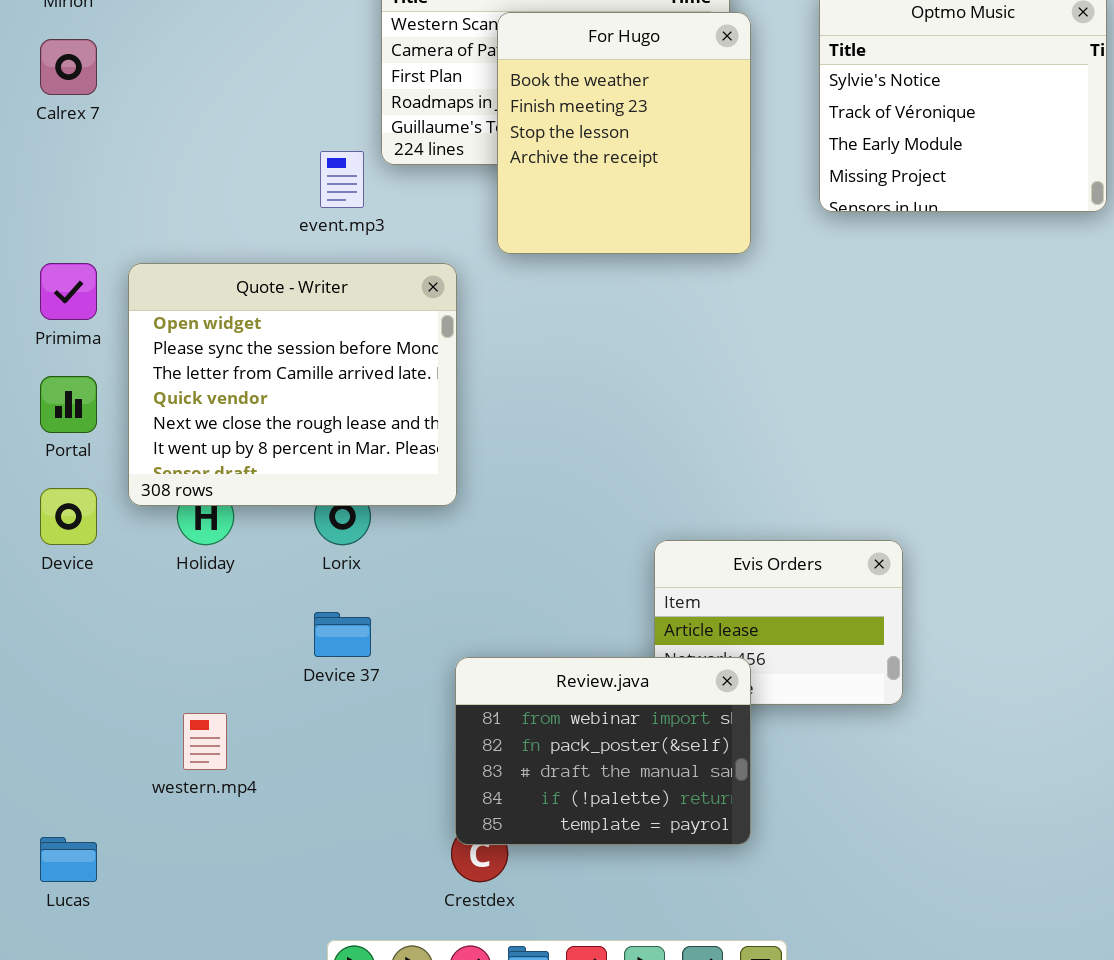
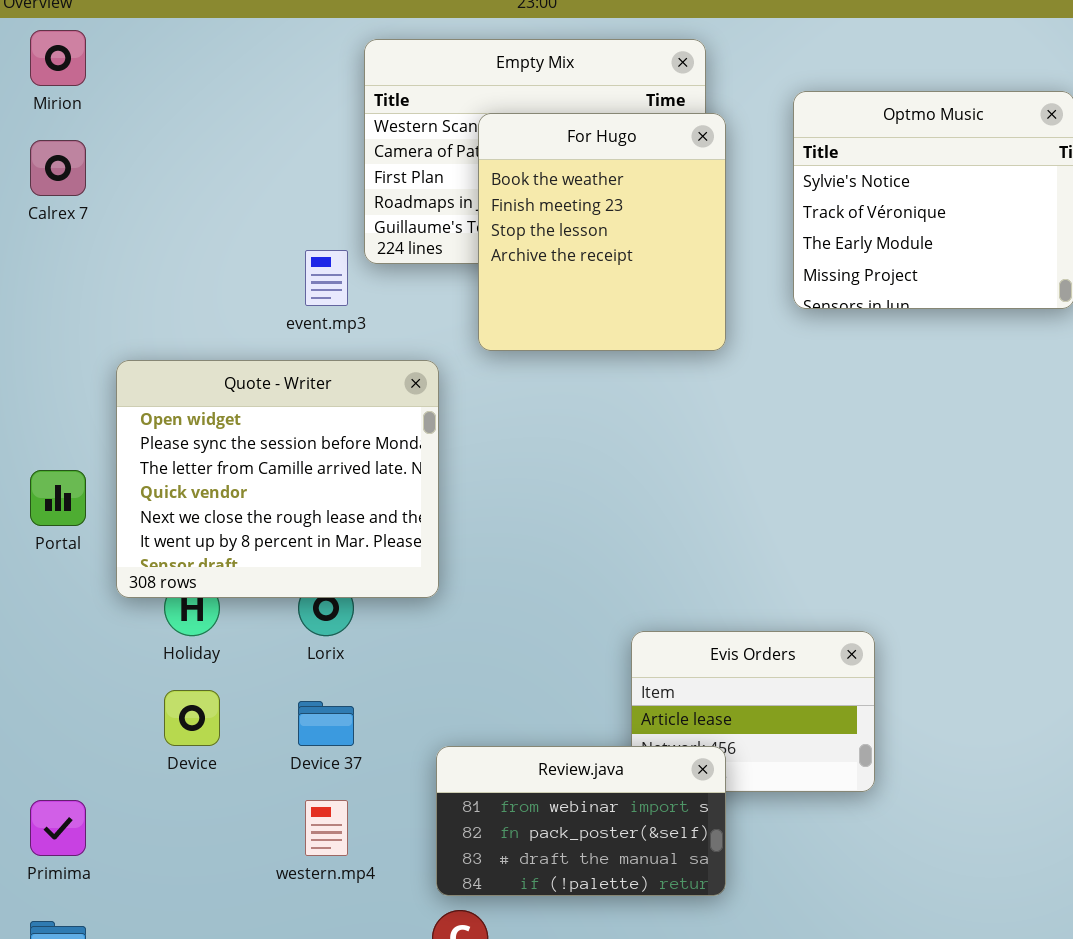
Primima: [40,263,97,320] -> [30,800,86,856], moved
Device: [40,488,97,545] -> [164,690,220,746], moved
Review.java: [455,657,751,845] -> [436,746,726,896], resized
western.mp4: [183,713,227,770] -> [305,800,348,856], moved

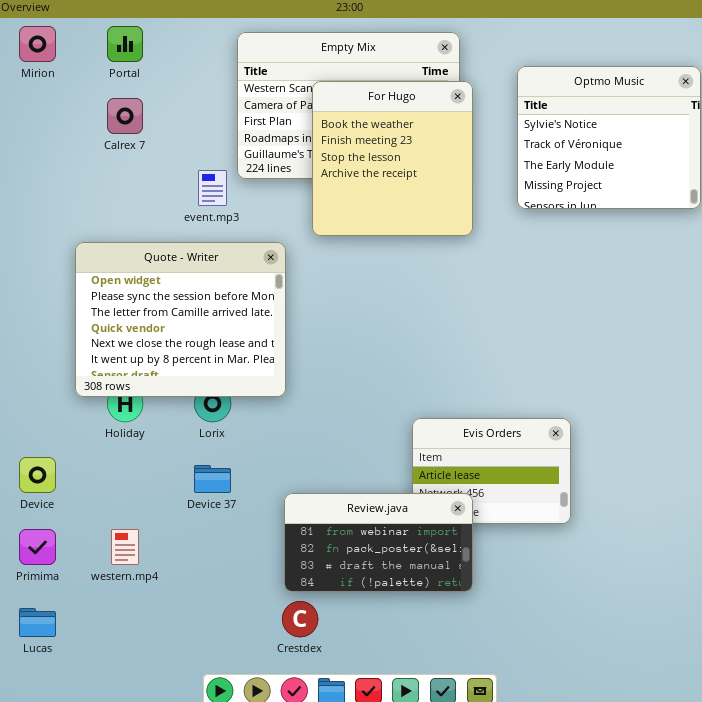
Calrex 7: [30,140,86,196] -> [107,98,143,134], moved
Portal: [30,470,86,526] -> [107,26,143,62], moved
Device: [164,690,220,746] -> [19,457,56,493], moved
western.mp4: [305,800,348,856] -> [111,529,139,565], moved

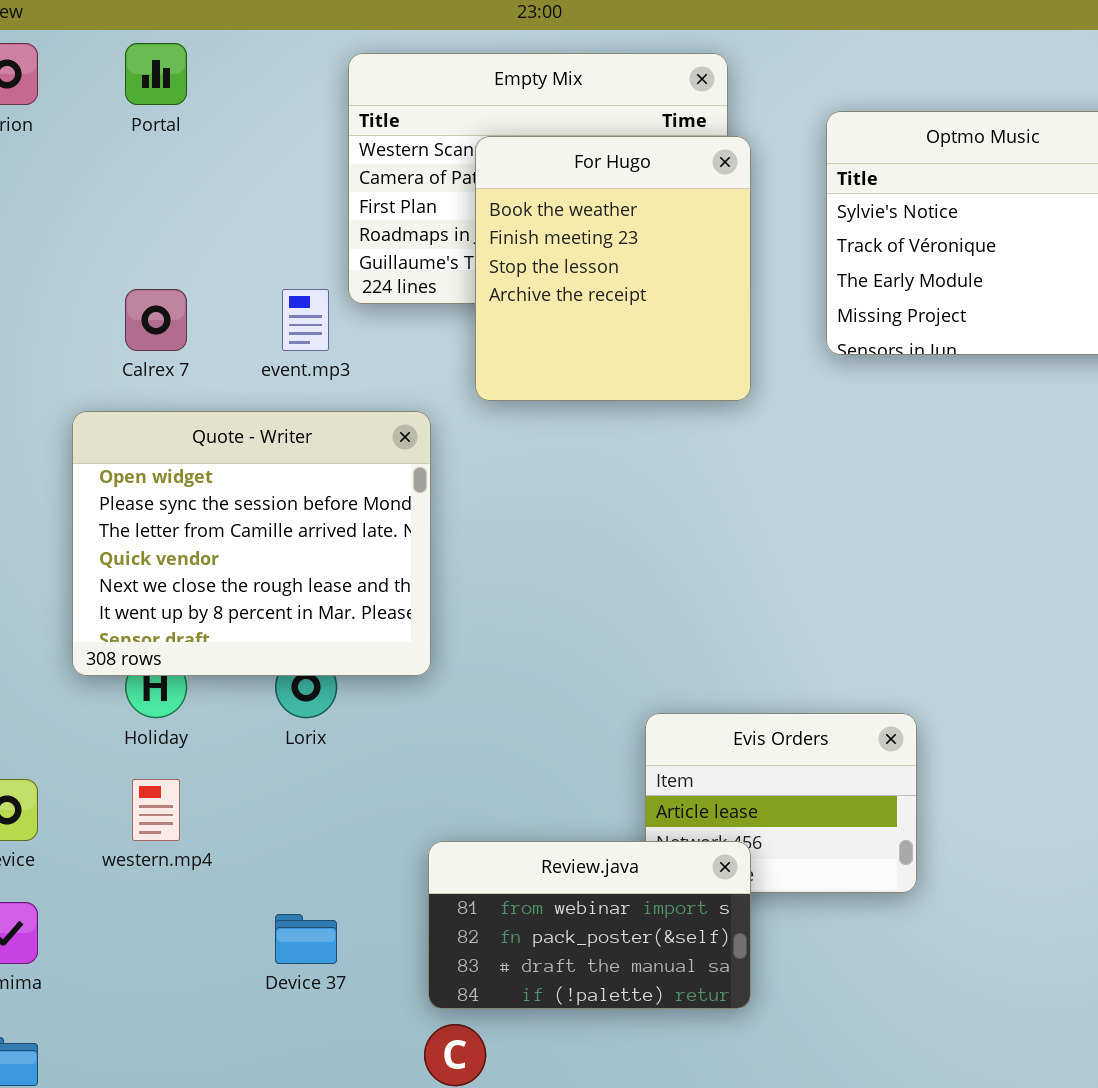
Calrex 7: [107,98,143,134] -> [125,289,187,351], moved
Device 37: [194,465,231,493] -> [275,914,337,964], moved
western.mp4: [111,529,139,565] -> [132,779,180,841], moved

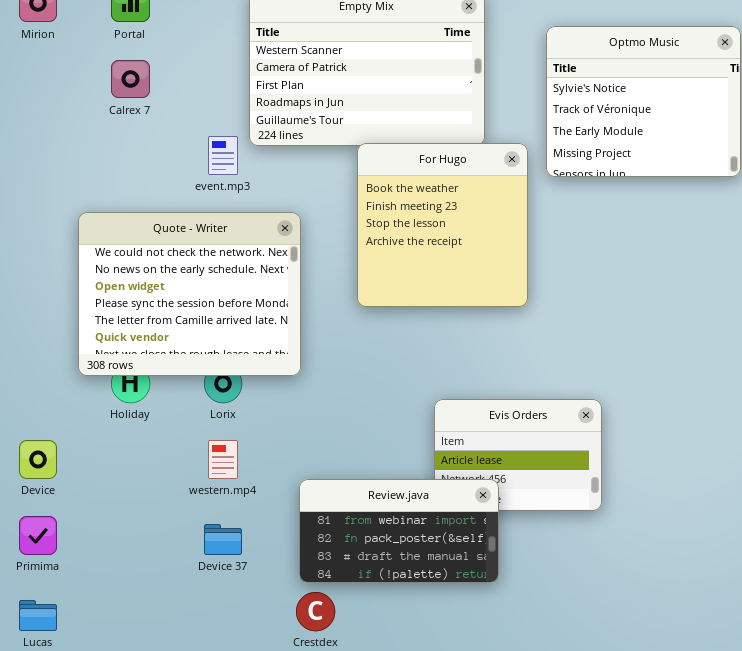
For Hugo: [475,136,751,401] -> [357,143,528,307], moved
Calrex 7: [125,289,187,351] -> [111,60,150,98], moved
Quote - Writer: [72,411,431,676] -> [78,212,301,376], scrolled up 2 rows
western.mp4: [132,779,180,841] -> [208,440,238,479], moved

